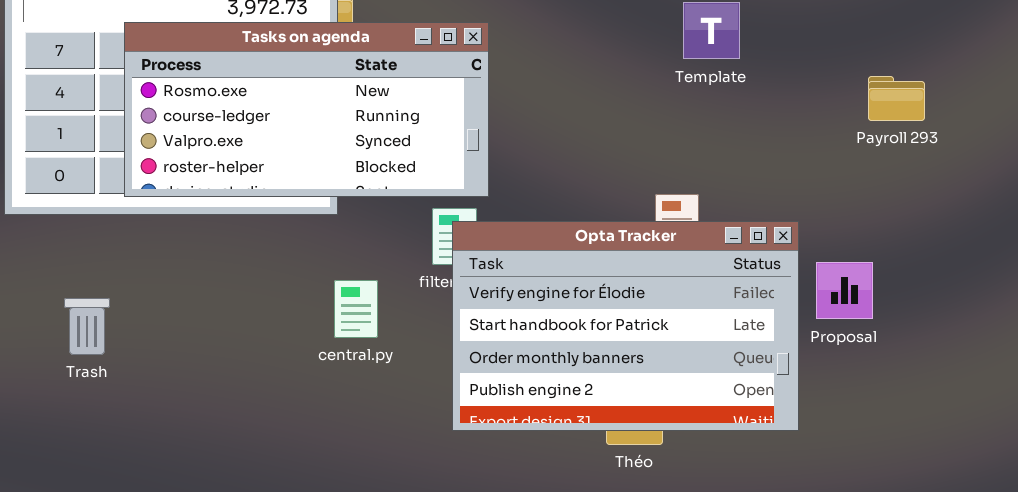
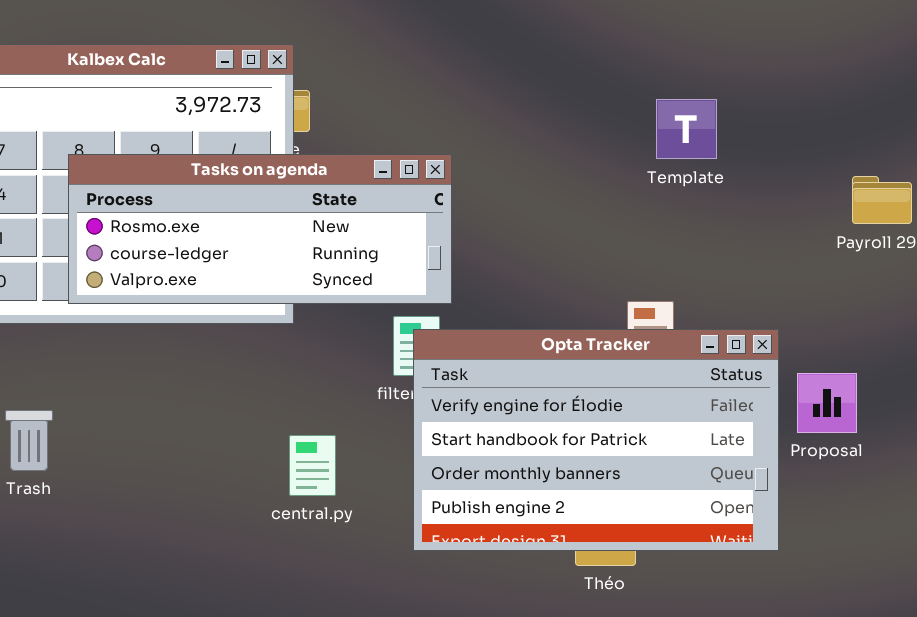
Tasks on agenda: [124,22,489,197] -> [68,154,452,304], resized
central.py: [334,280,378,338] -> [289,435,336,496], moved

